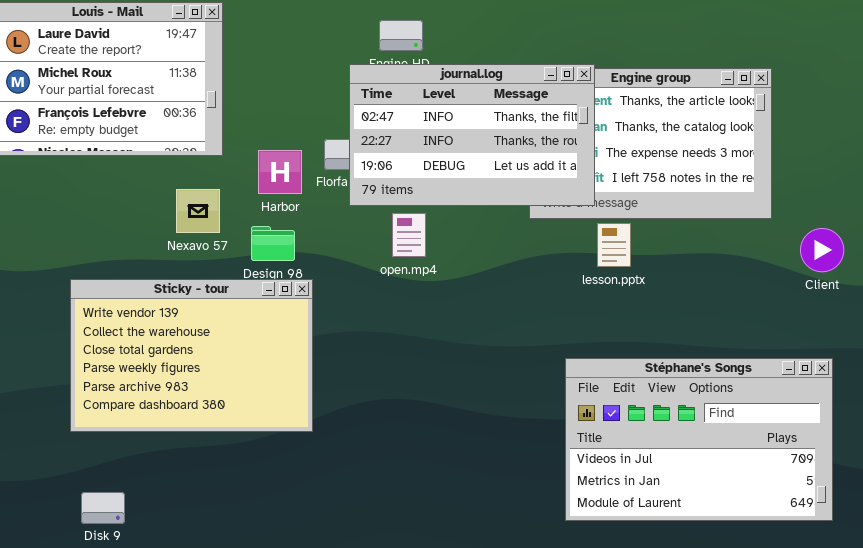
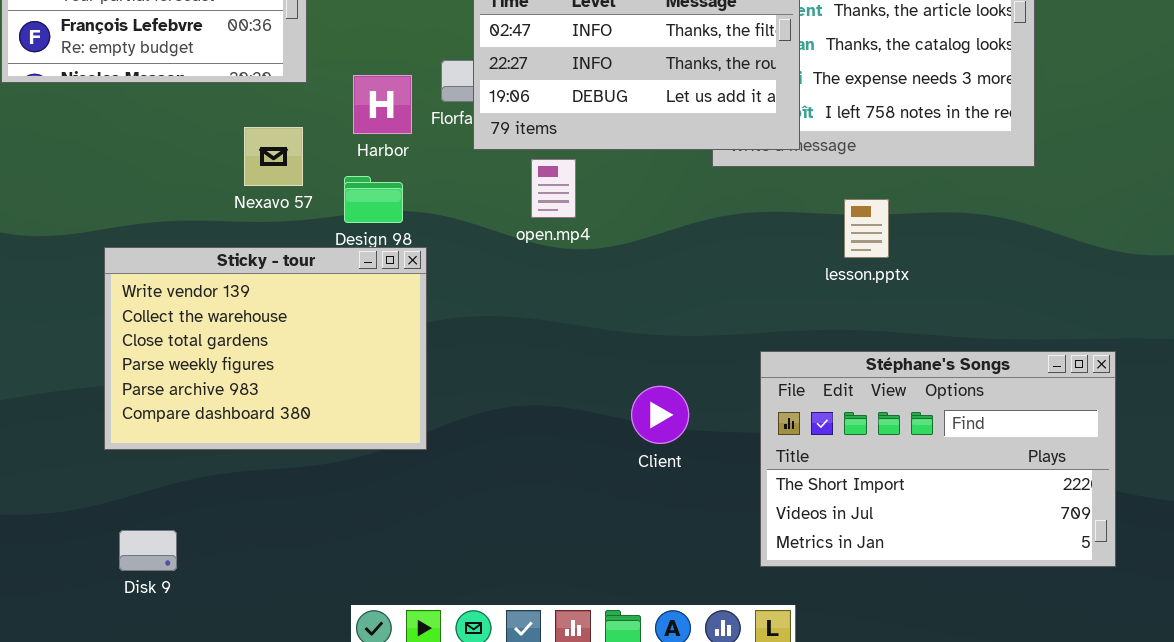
lesson.pptx: [597,223,631,267] -> [844,199,889,258], moved
Client: [800,228,844,272] -> [631,386,689,444], moved
Stéphane's Songs: [565,358,833,521] -> [760,351,1116,567], scrolled up 1 row

